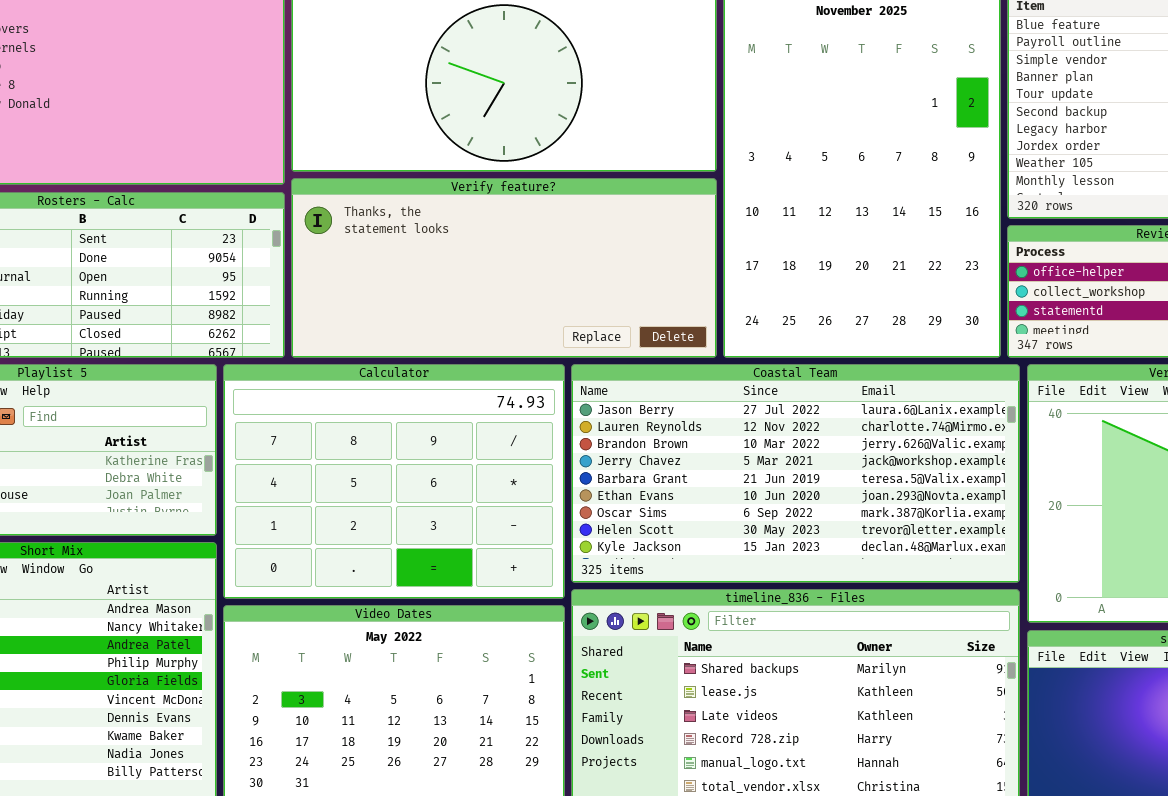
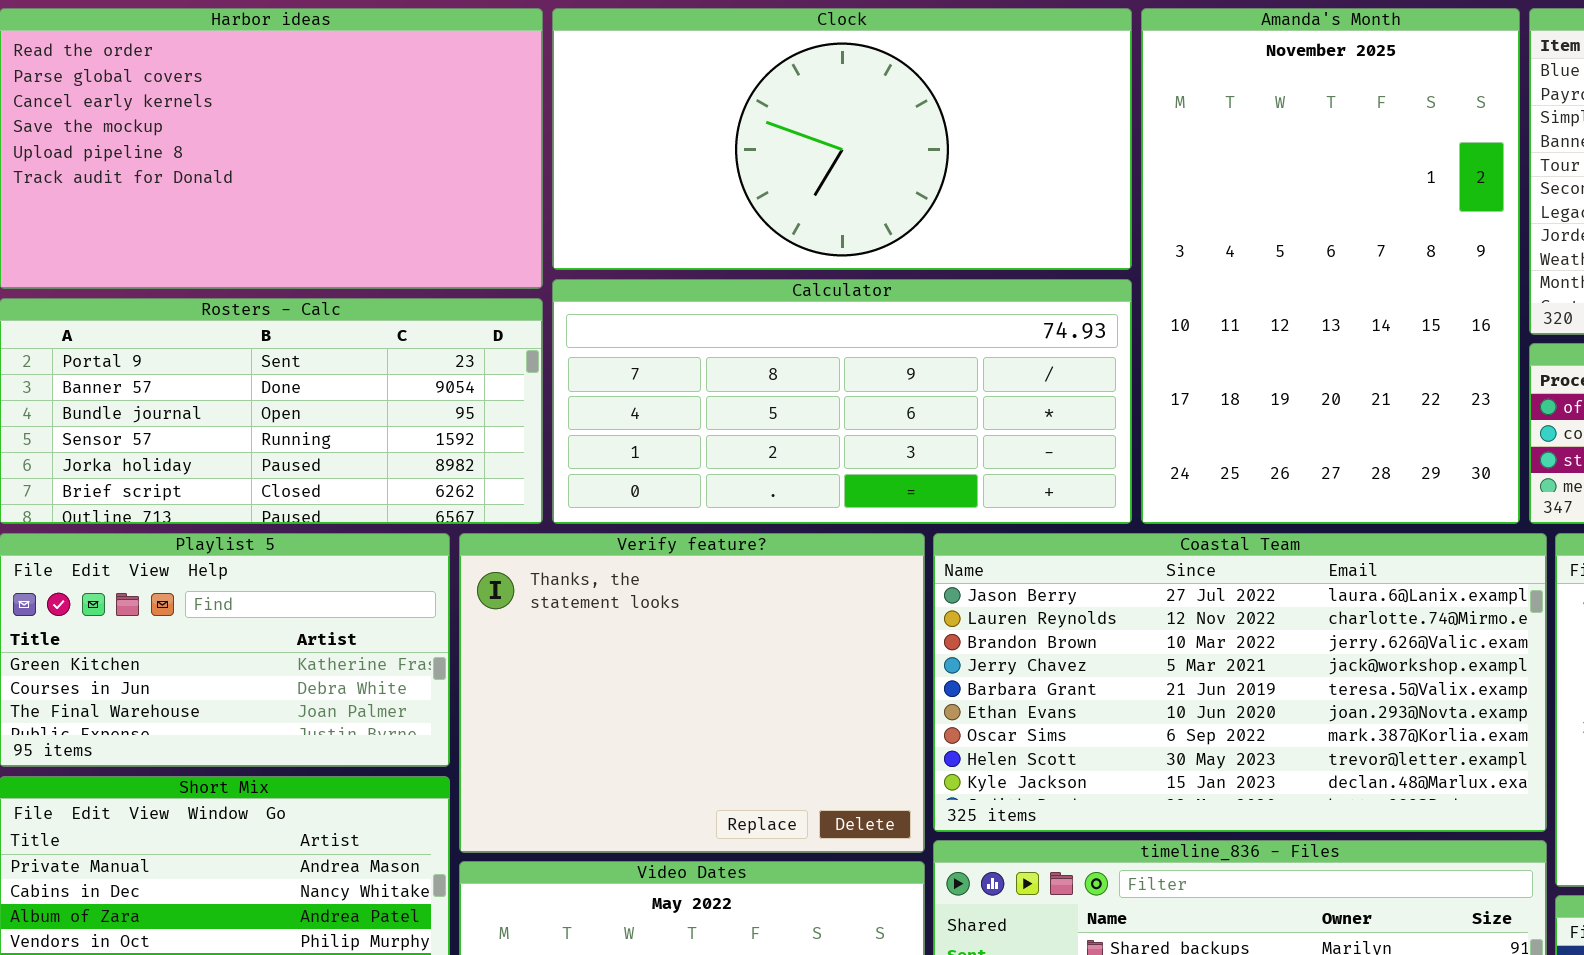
Verify feature?: [291,178,717,358] -> [459,533,925,853], moved, resized
Calculator: [223,364,565,599] -> [552,279,1132,524], moved, resized

